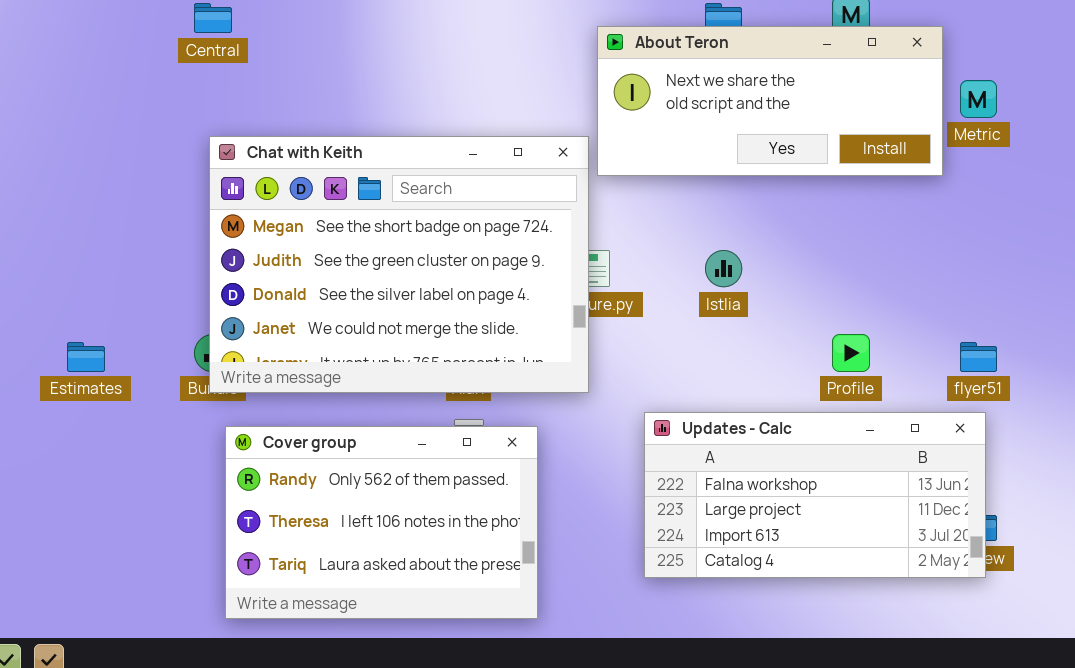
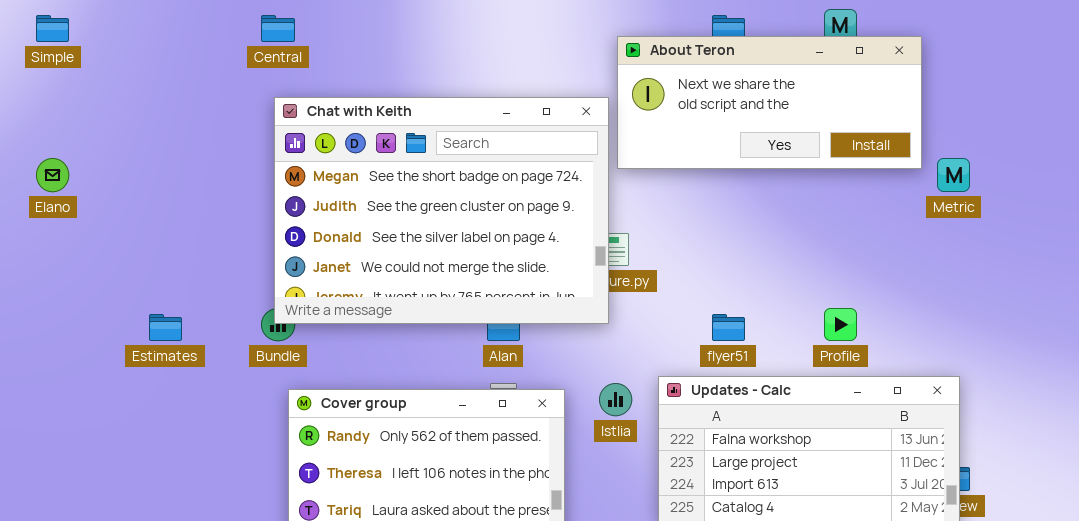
Metric: [960,80,997,118] -> [937,158,970,192], moved
Chat with Keith: [209,136,589,393] -> [274,97,609,324], moved
Istlia: [705,250,742,287] -> [599,383,632,416], moved
flyer51: [960,342,997,372] -> [712,314,745,341], moved

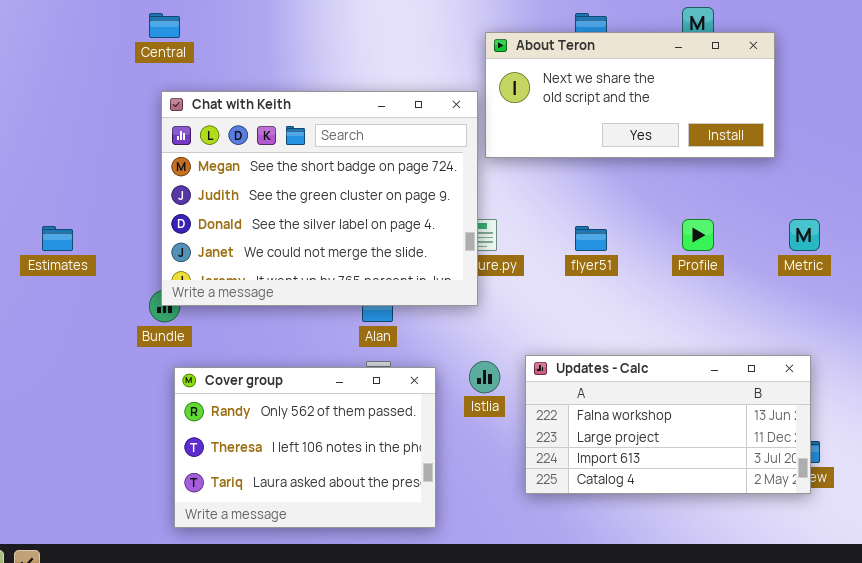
Metric: [937,158,970,192] -> [789,219,820,251], moved
Profile: [824,308,857,341] -> [682,219,714,251], moved
Estimates: [149,314,182,341] -> [42,226,73,251], moved
flyer51: [712,314,745,341] -> [575,226,607,251], moved

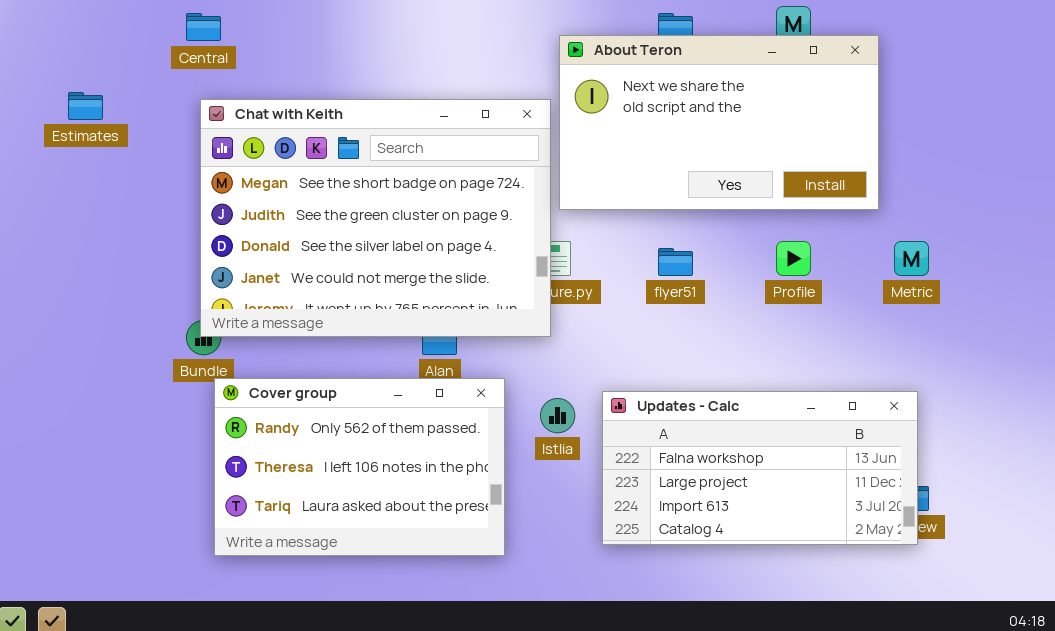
About Teron: [485,32,775,158] -> [559,35,879,210], resized
Estimates: [42,226,73,251] -> [68,92,103,120], moved
Cover group: [174,367,436,528] -> [214,378,505,556], moved

